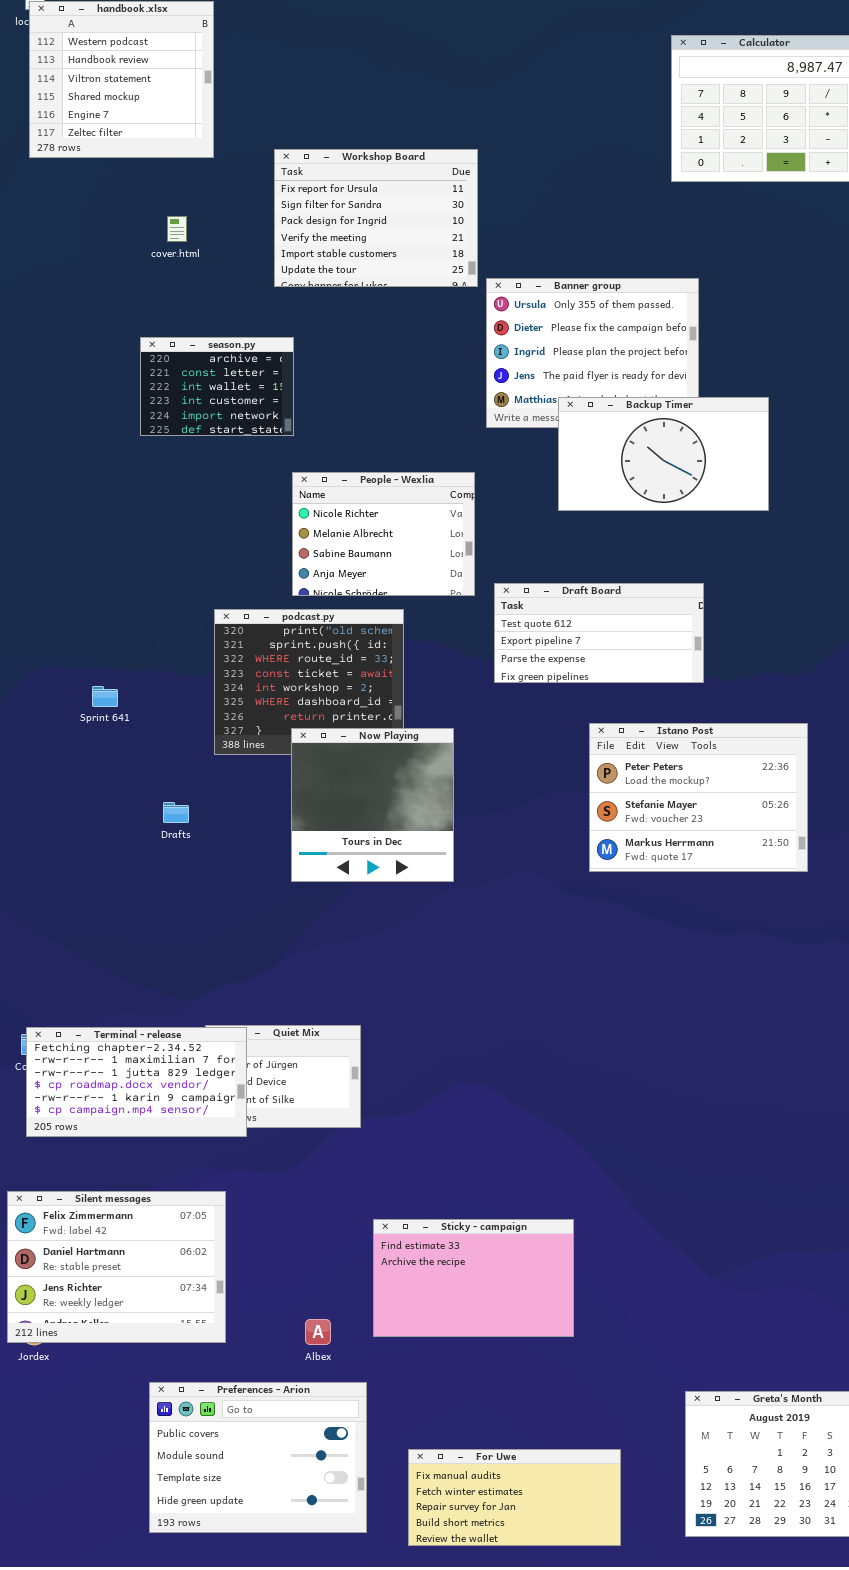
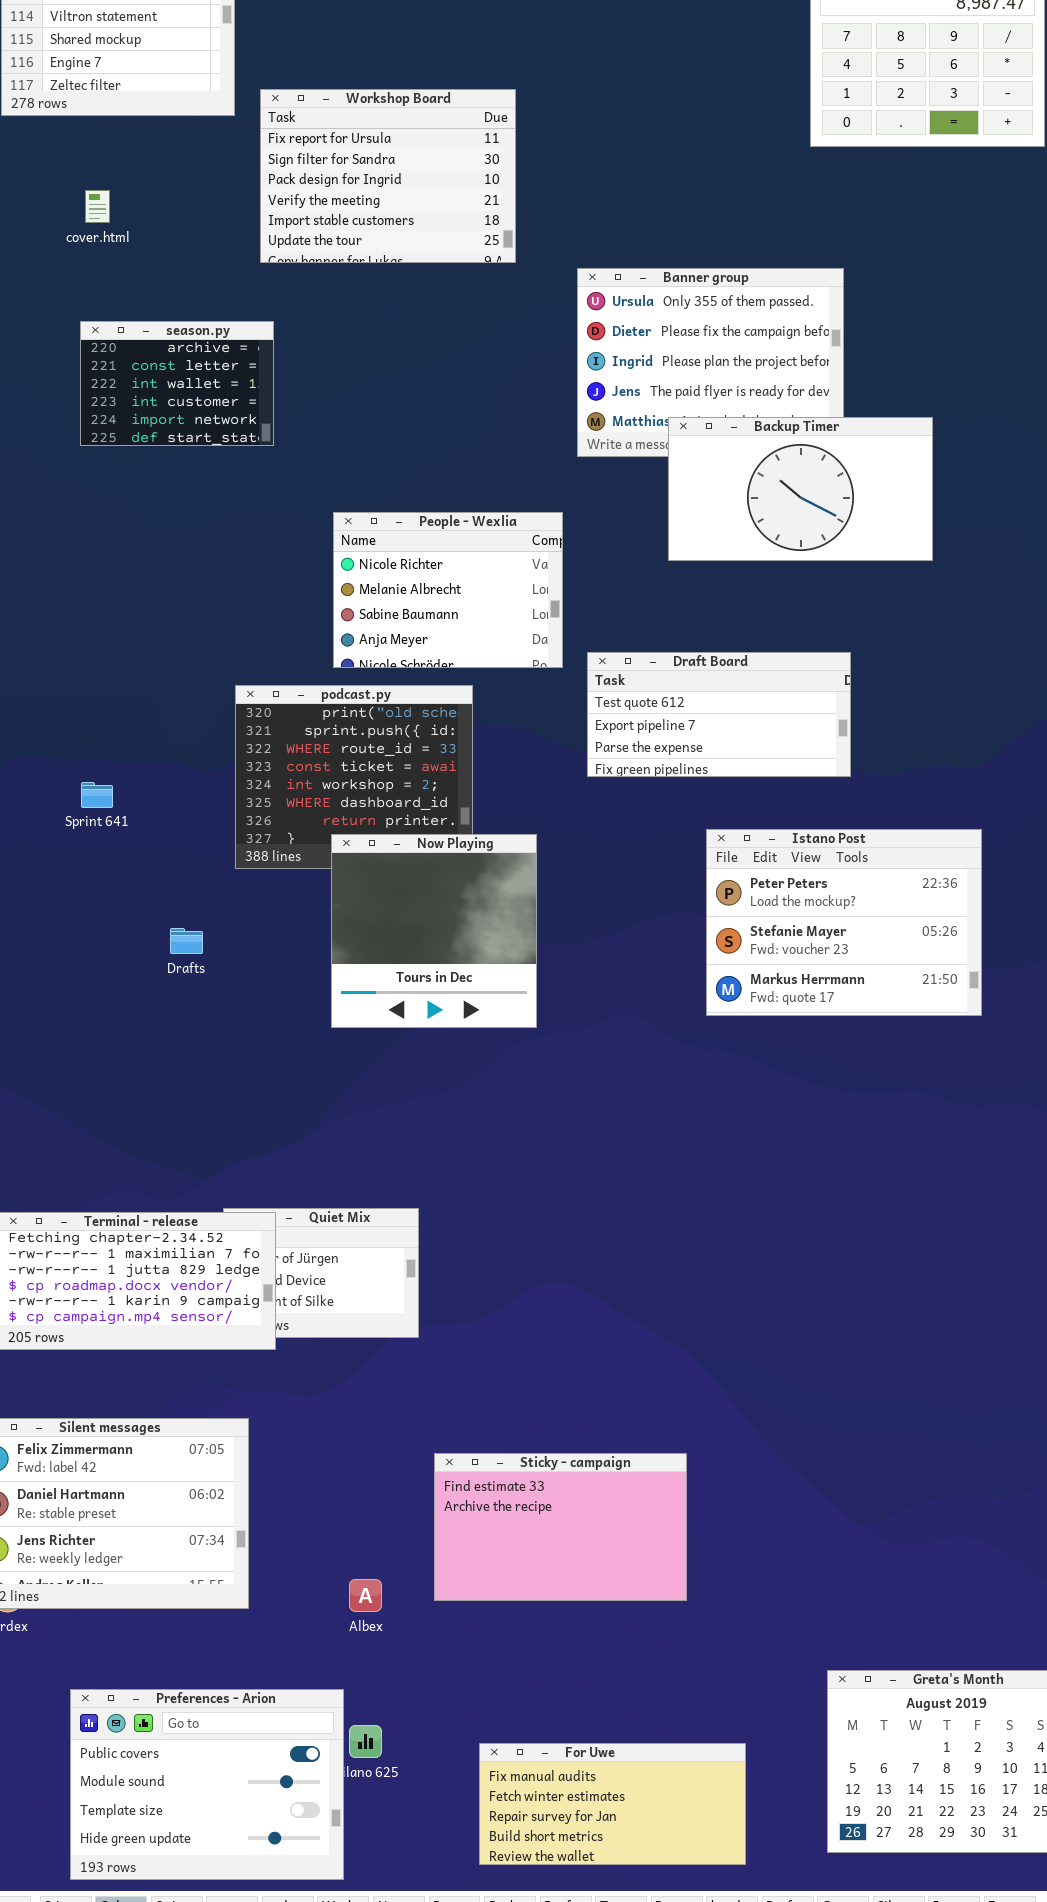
Workshop Board: [274,149,478,287] -> [260,89,516,263], moved
cover.html: [167,216,187,242] -> [85,190,110,223], moved
season.py: [140,337,294,436] -> [80,321,274,446], moved
Preferences - Arion: [149,1382,367,1533] -> [70,1689,344,1880], moved

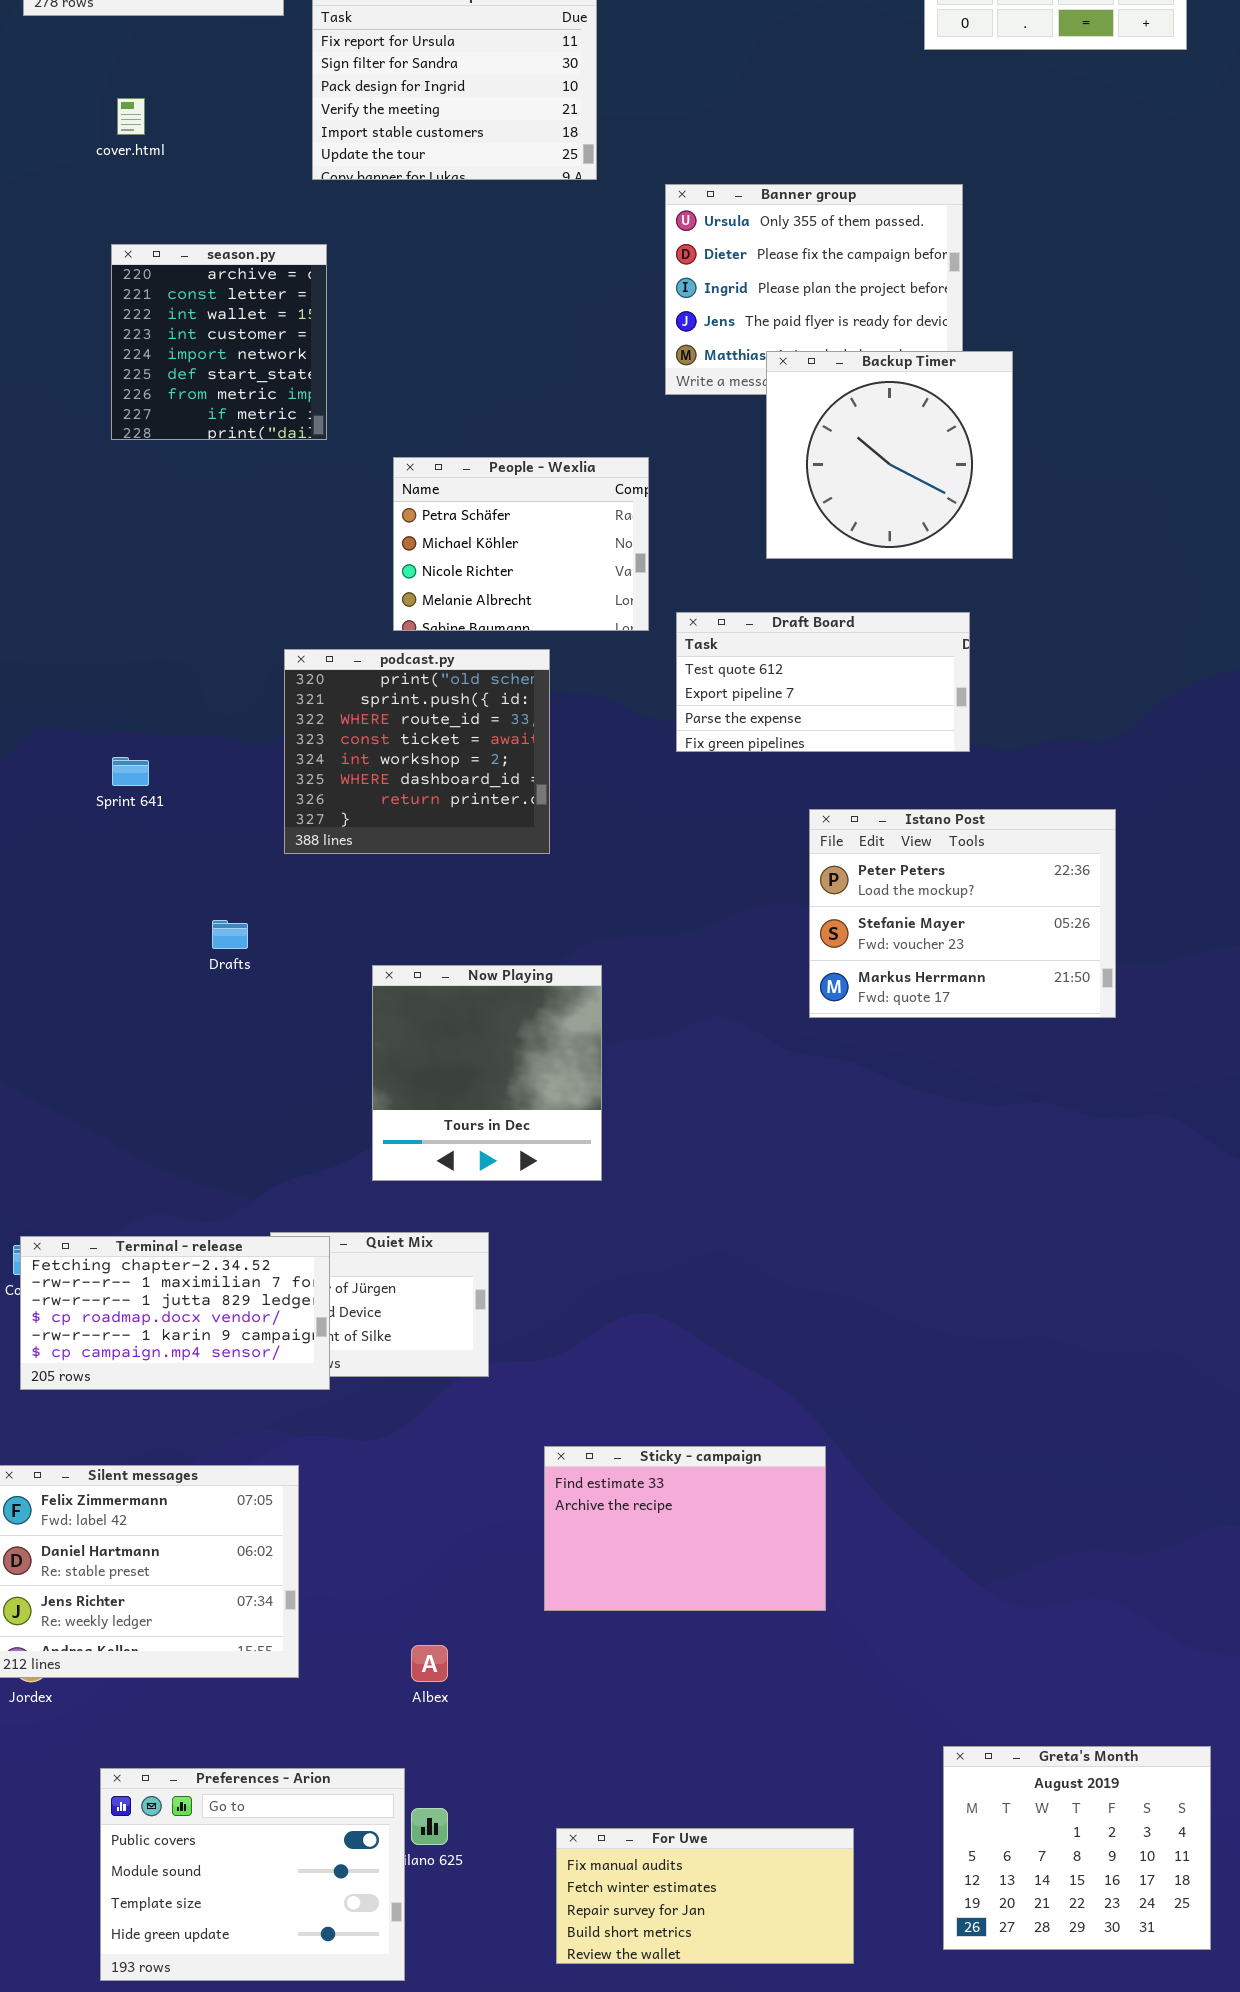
season.py: [80,321,274,446] -> [111,244,327,440], resized
Backup Timer: [668,417,933,561] -> [766,351,1013,559], resized
People - Wexlia: [333,512,563,668] -> [393,457,649,631], scrolled up 2 rows
Now Playing: [331,834,537,1028] -> [372,965,602,1181], moved
Sticky - campaign: [434,1453,687,1601] -> [544,1446,826,1611], moved

